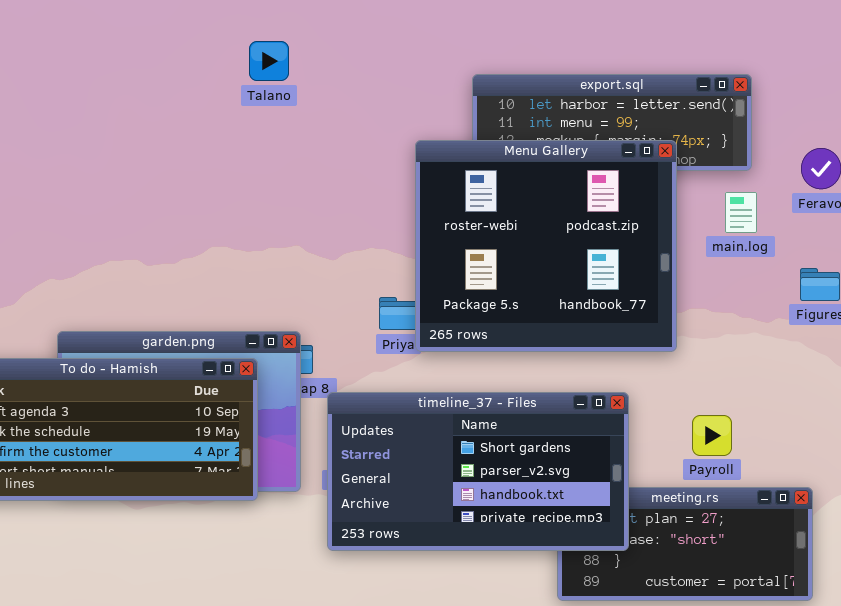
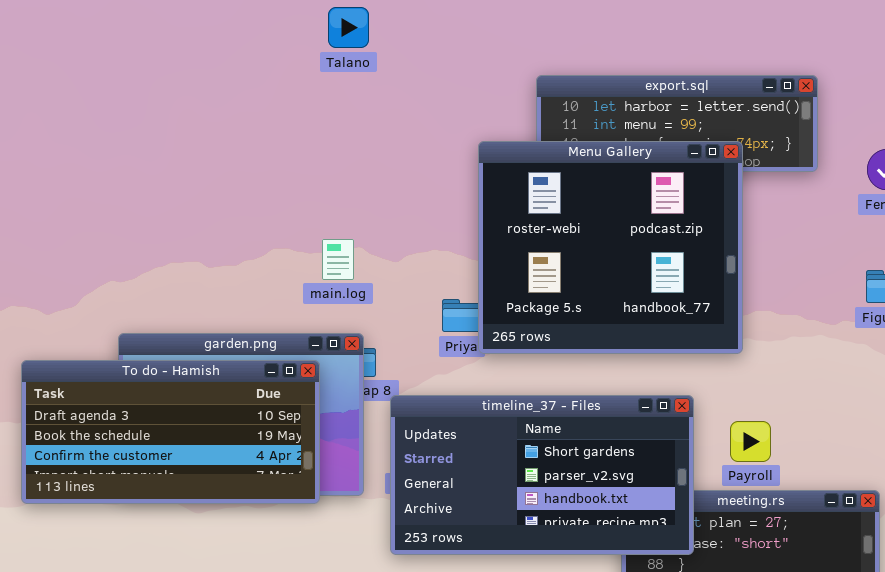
Talano: [249,41,289,81] -> [328,7,369,48], moved
main.log: [725,192,757,233] -> [322,239,354,280], moved
Payroll: [692,415,732,456] -> [730,421,771,462], moved

